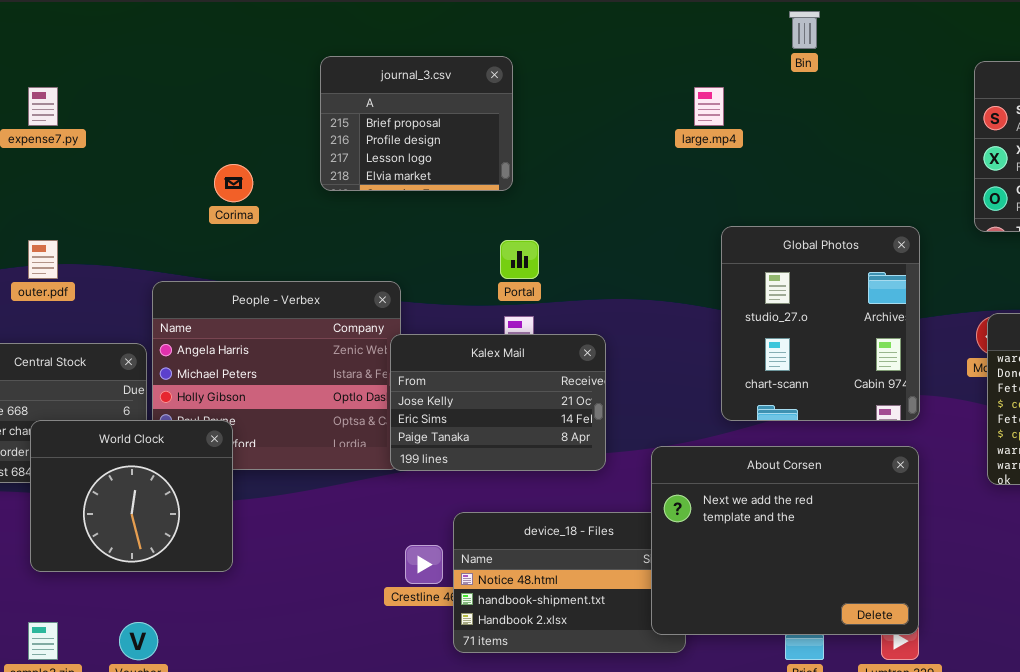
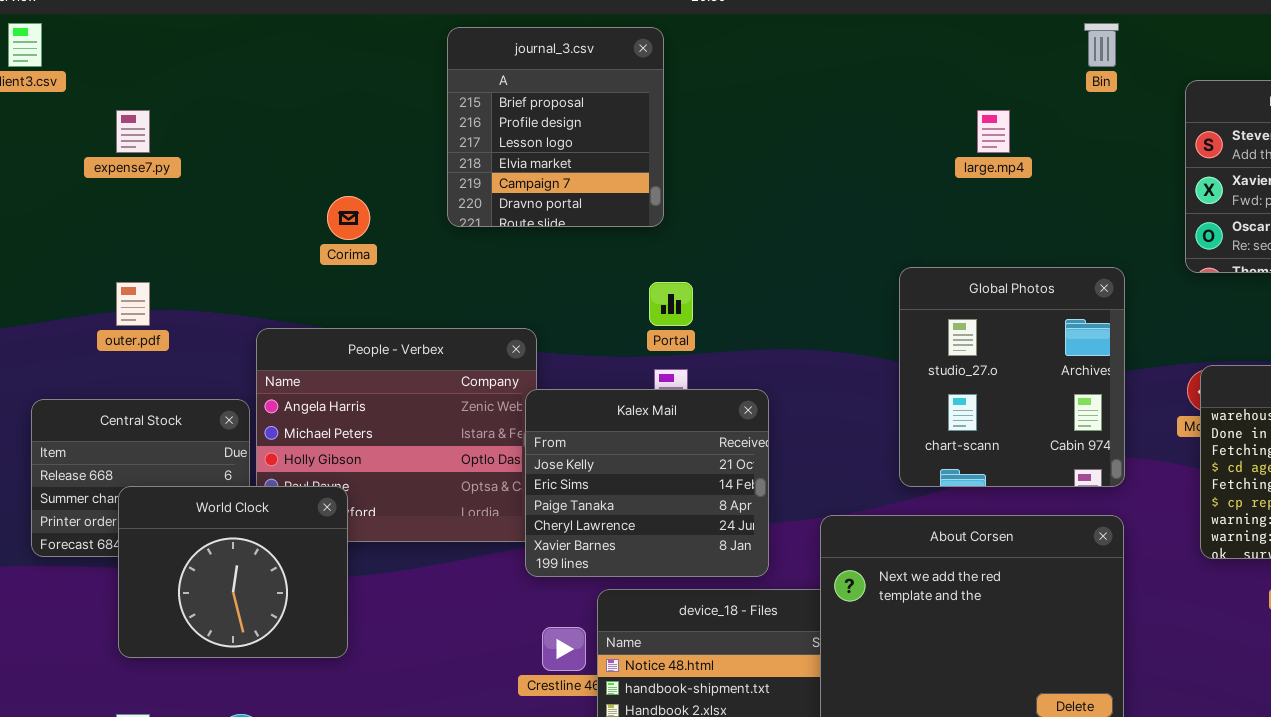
Bin: [789,11,820,49] -> [1084,23,1119,67], moved
journal_3.csv: [320,56,513,191] -> [447,27,664,227], resized
large.mp4: [694,87,724,126] -> [977,110,1010,153], moved
Kalex Mail: [390,334,606,471] -> [525,389,769,577], resized

